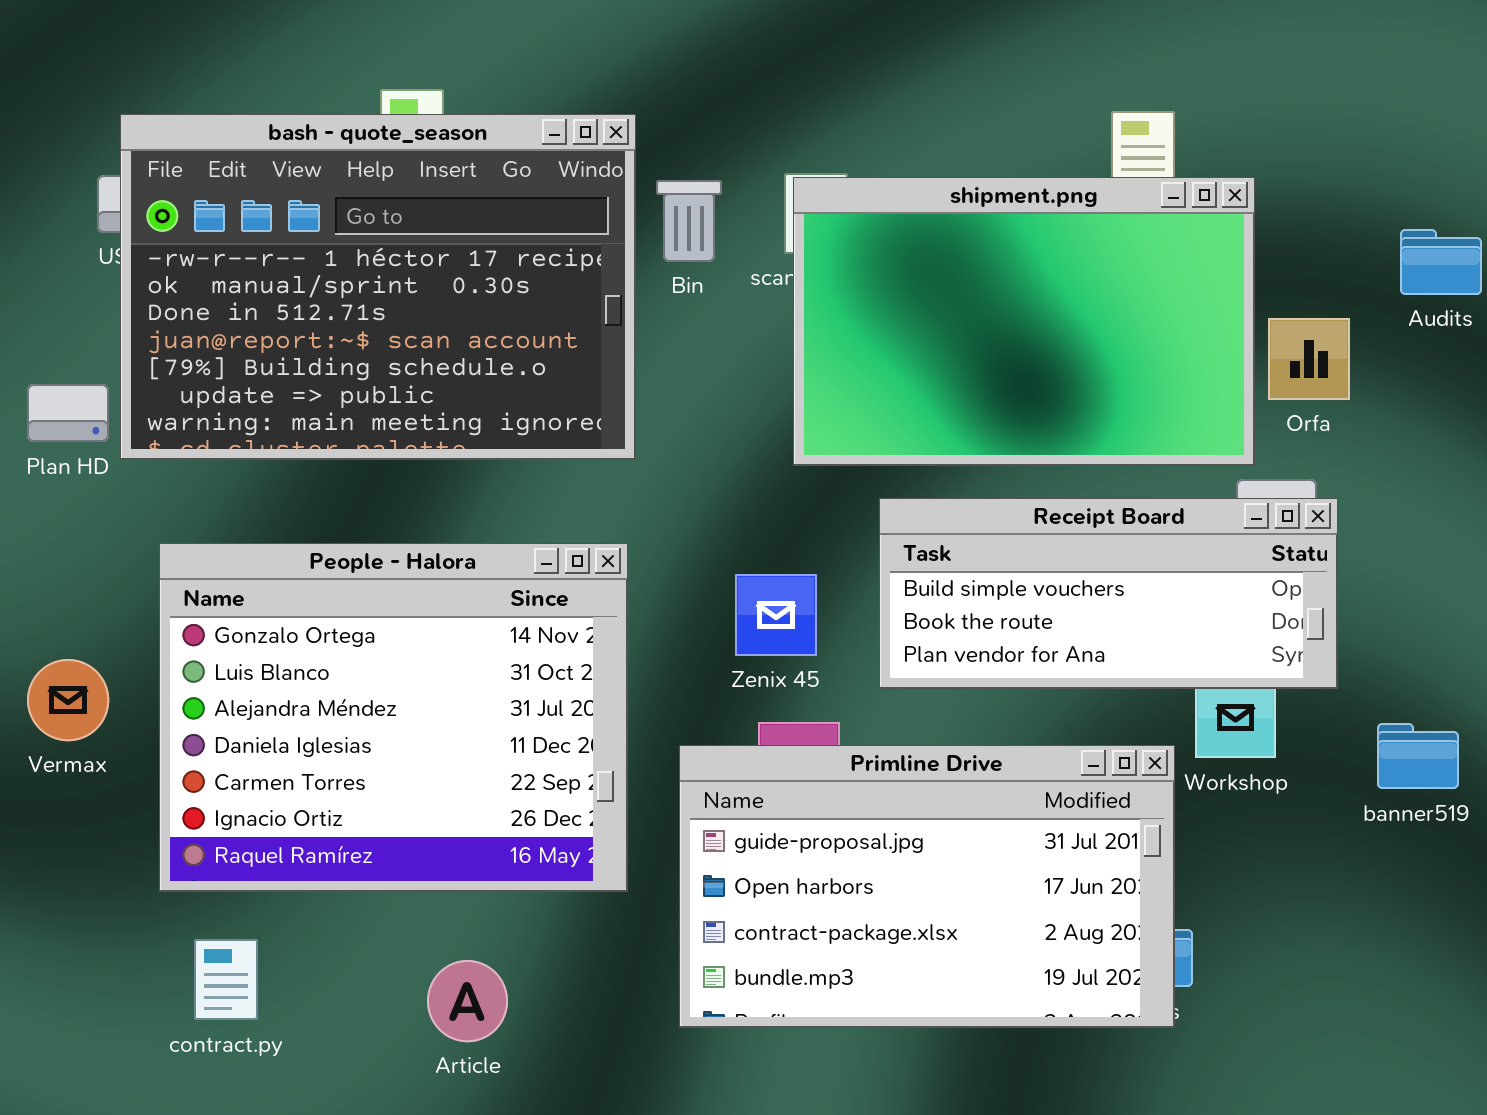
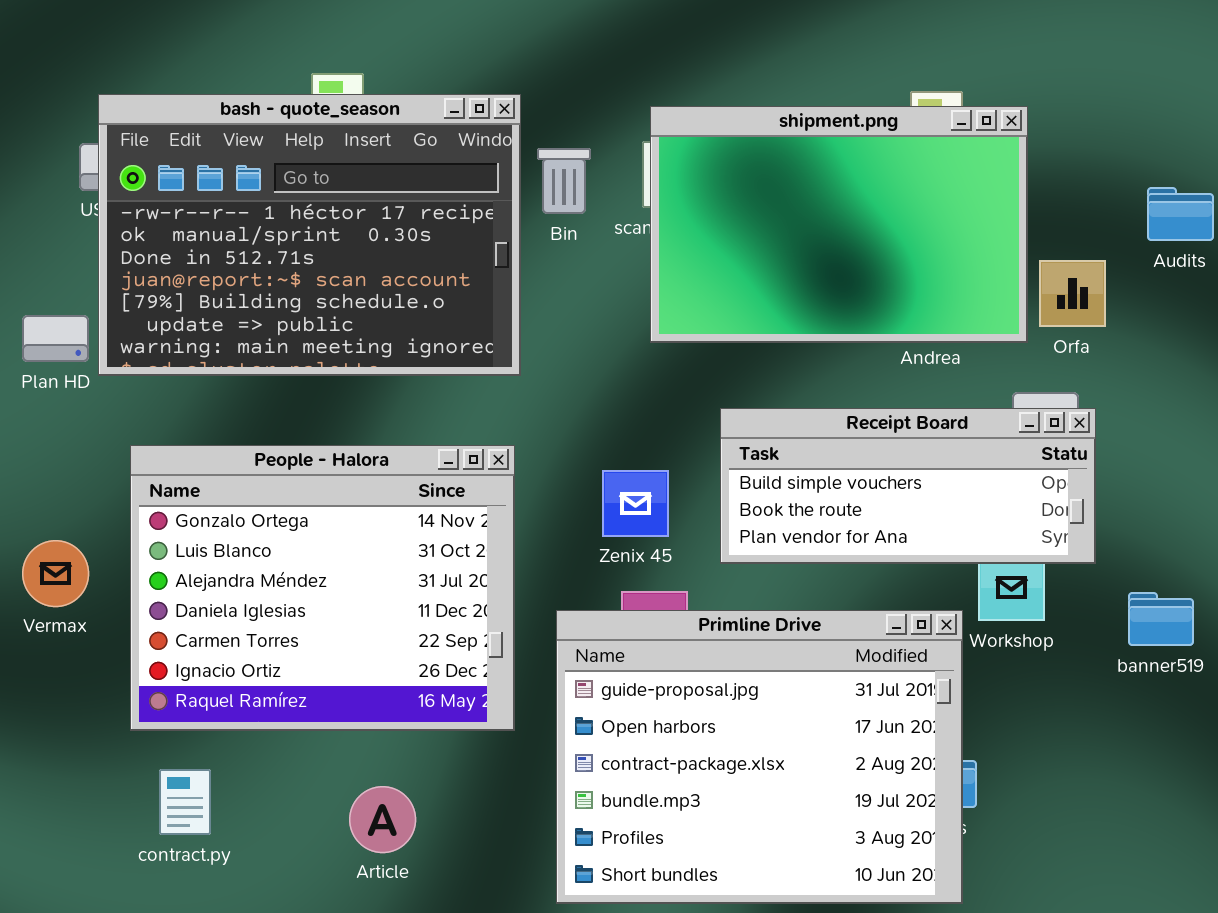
shipment.png: [793,177,1255,466] -> [650,106,1028,343], moved
Primline Drive: [679,745,1175,1028] -> [556,610,963,904], resized

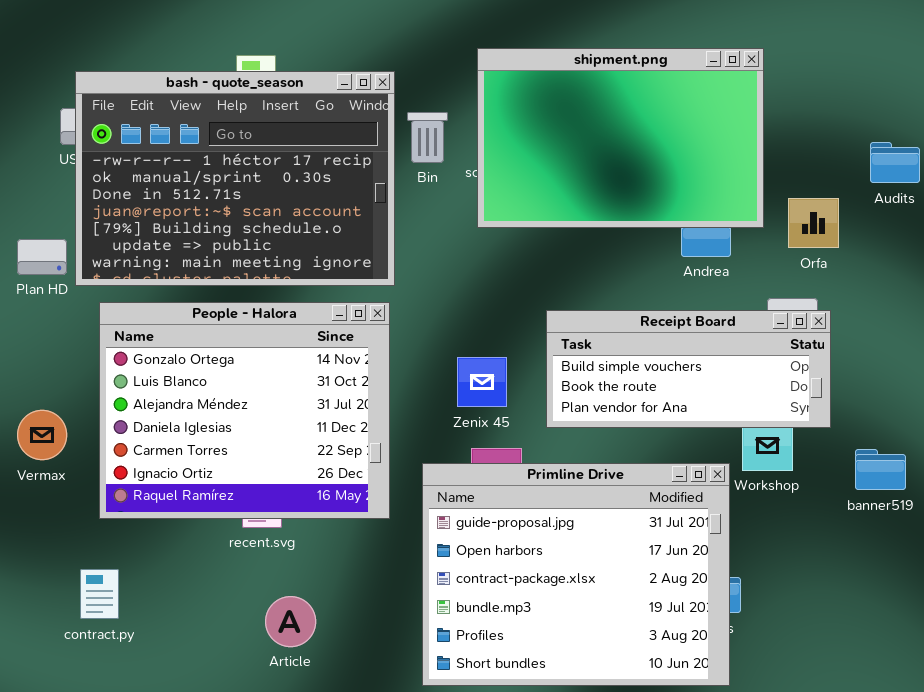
shipment.png: [650,106,1028,343] -> [477,48,764,228], moved
People - Halora: [130,445,515,731] -> [99,302,390,519], moved
contract.py: [159,769,211,835] -> [80,569,119,619], moved

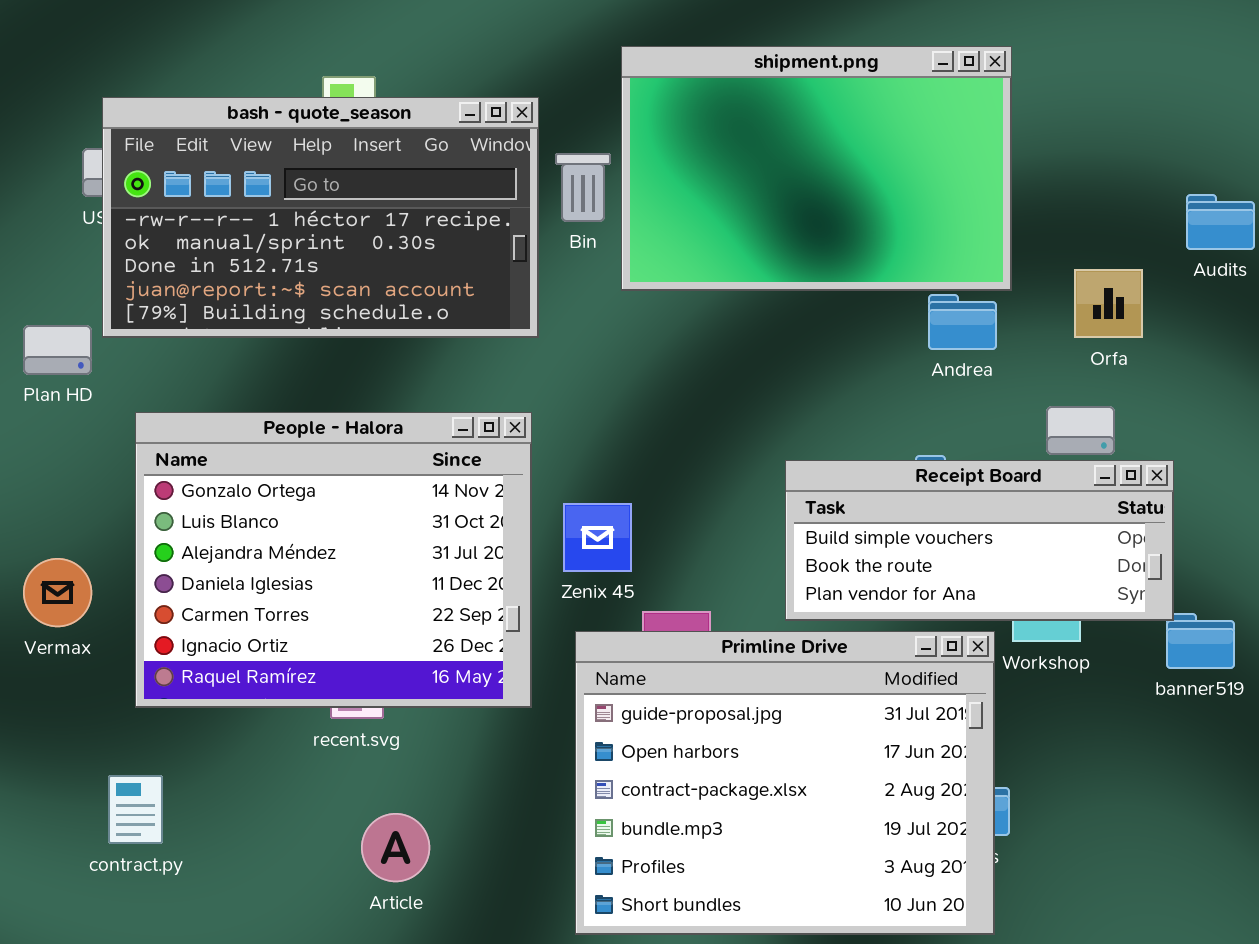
shipment.png: [477,48,764,228] -> [621,46,1012,291], moved
bash - quote_season: [75,71,395,286] -> [102,97,539,338], resized
Receipt Board: [546,310,831,428] -> [785,460,1174,621], moved
Zenix 45: [457,357,507,407] -> [563,503,632,572], moved

